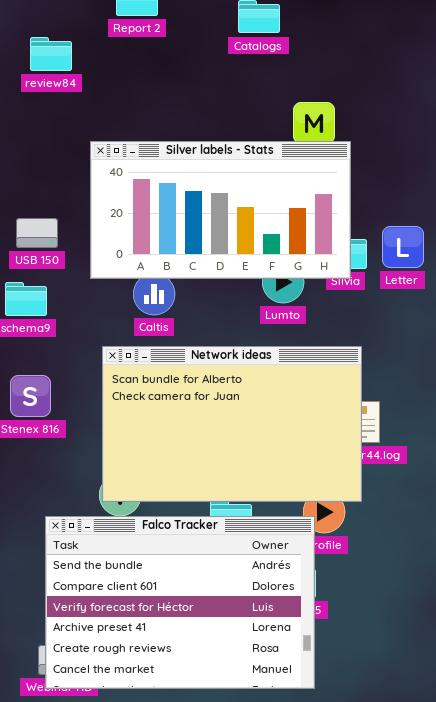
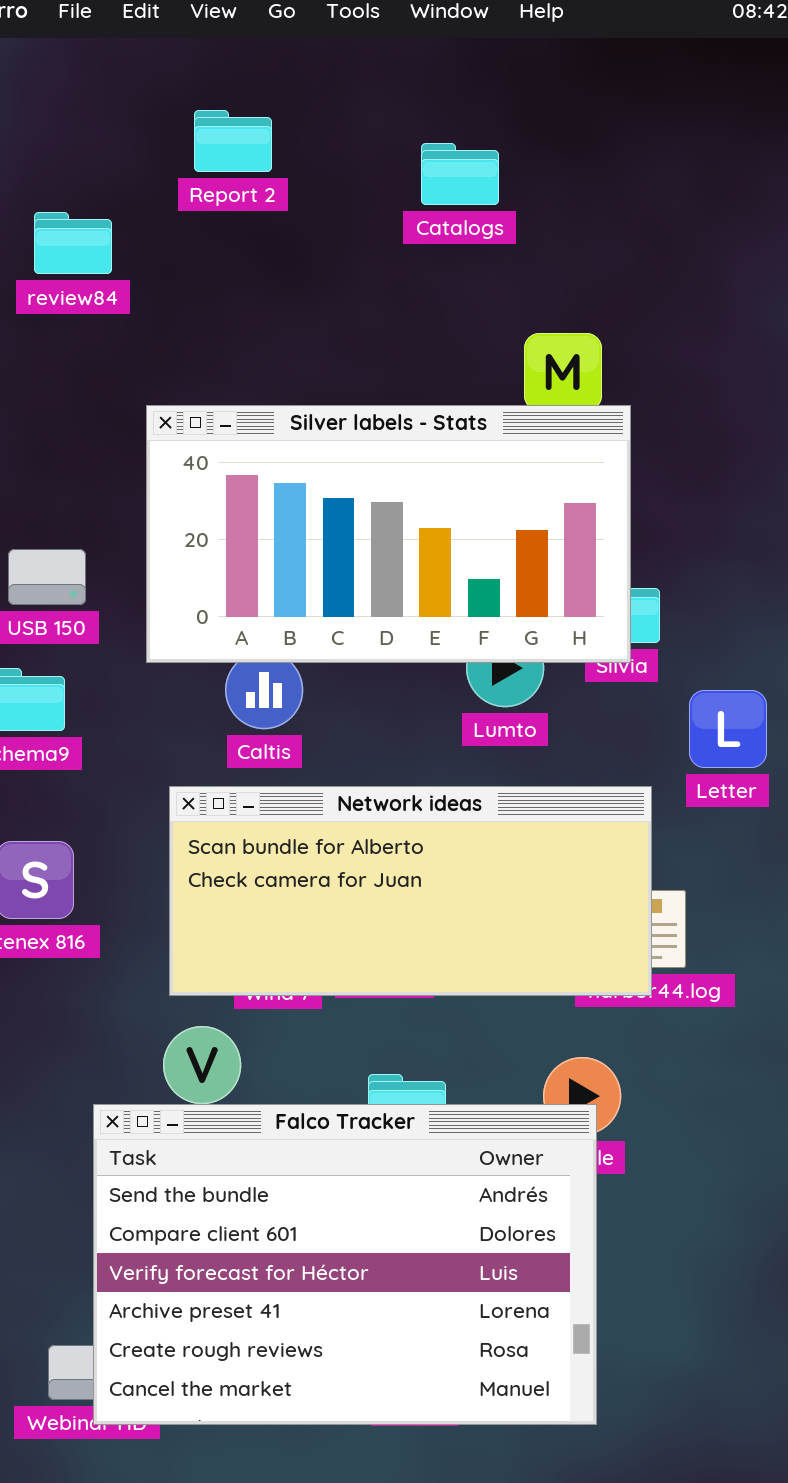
Letter: [382,226,424,268] -> [689,690,767,768], moved
Network ideas: [102,346,362,502] -> [169,786,652,996], resized
Falco Tracker: [45,516,315,689] -> [93,1104,597,1425], moved

